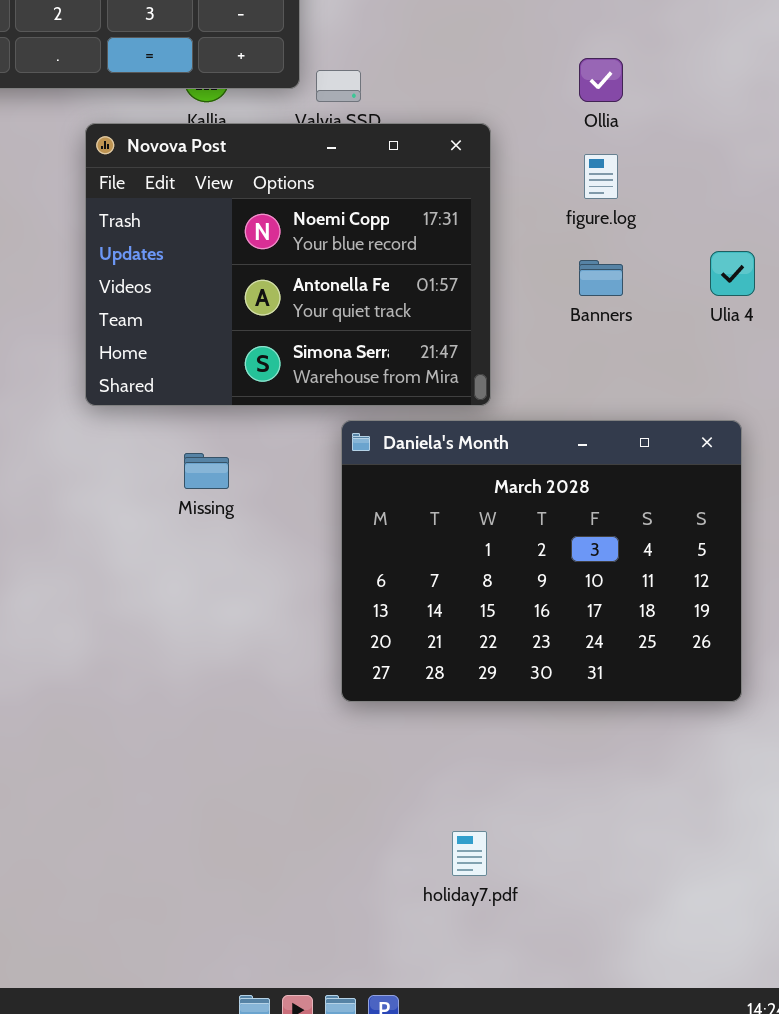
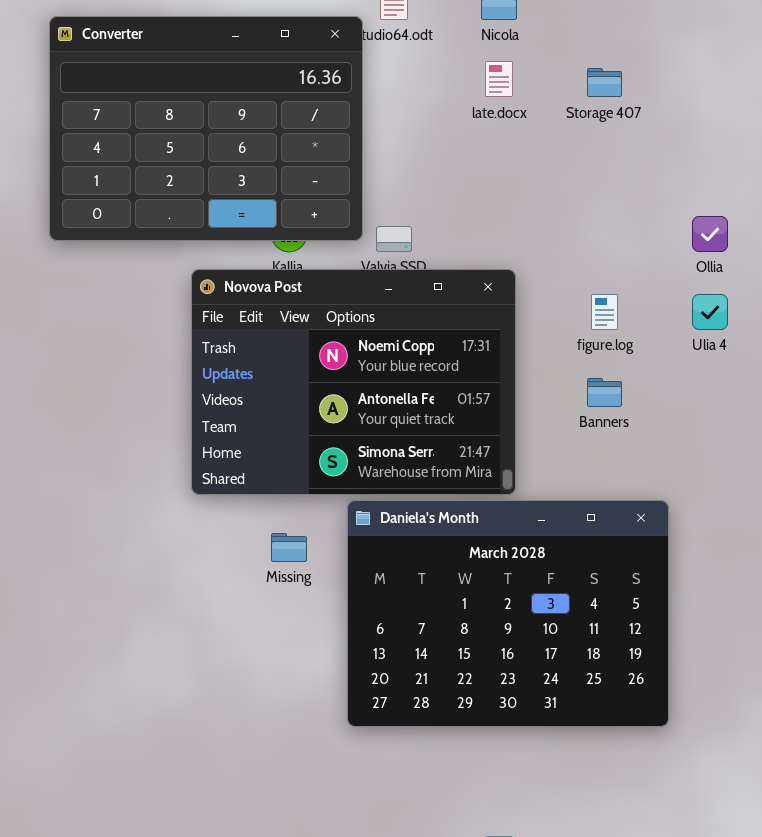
Ollia: [579,58,623,102] -> [692,216,728,252], moved
Ulia 4: [710,251,755,296] -> [692,294,728,330], moved
Daniela's Month: [341,420,742,702] -> [347,500,669,727], moved

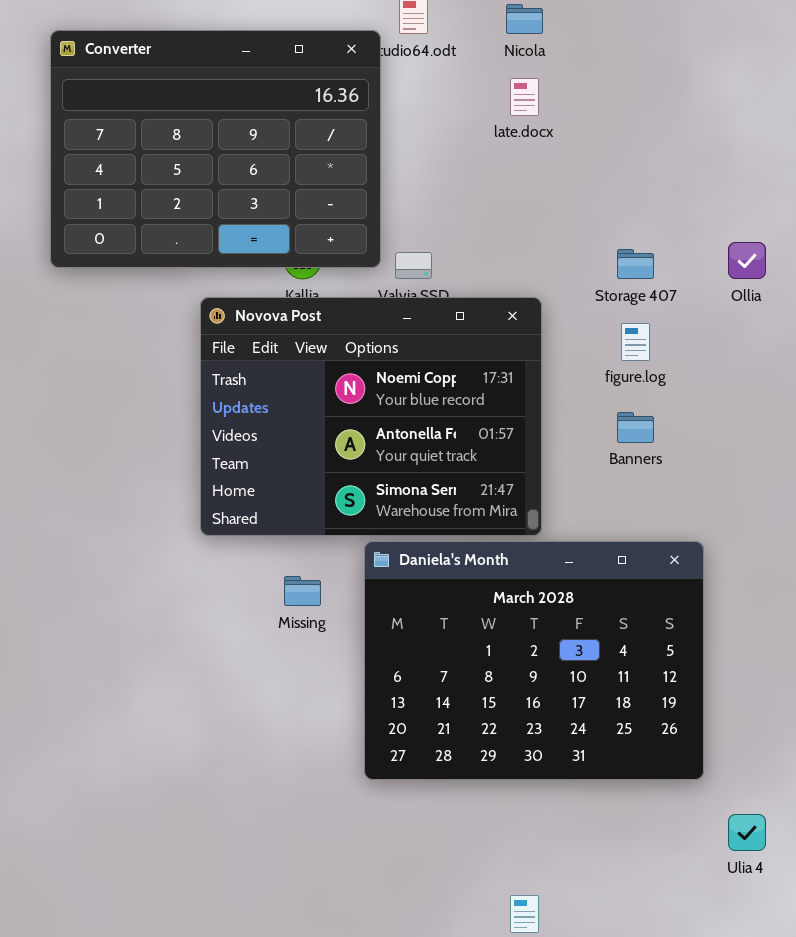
Storage 407: [587,68,622,97] -> [617,249,654,279], moved
Ulia 4: [692,294,728,330] -> [728,814,766,851], moved

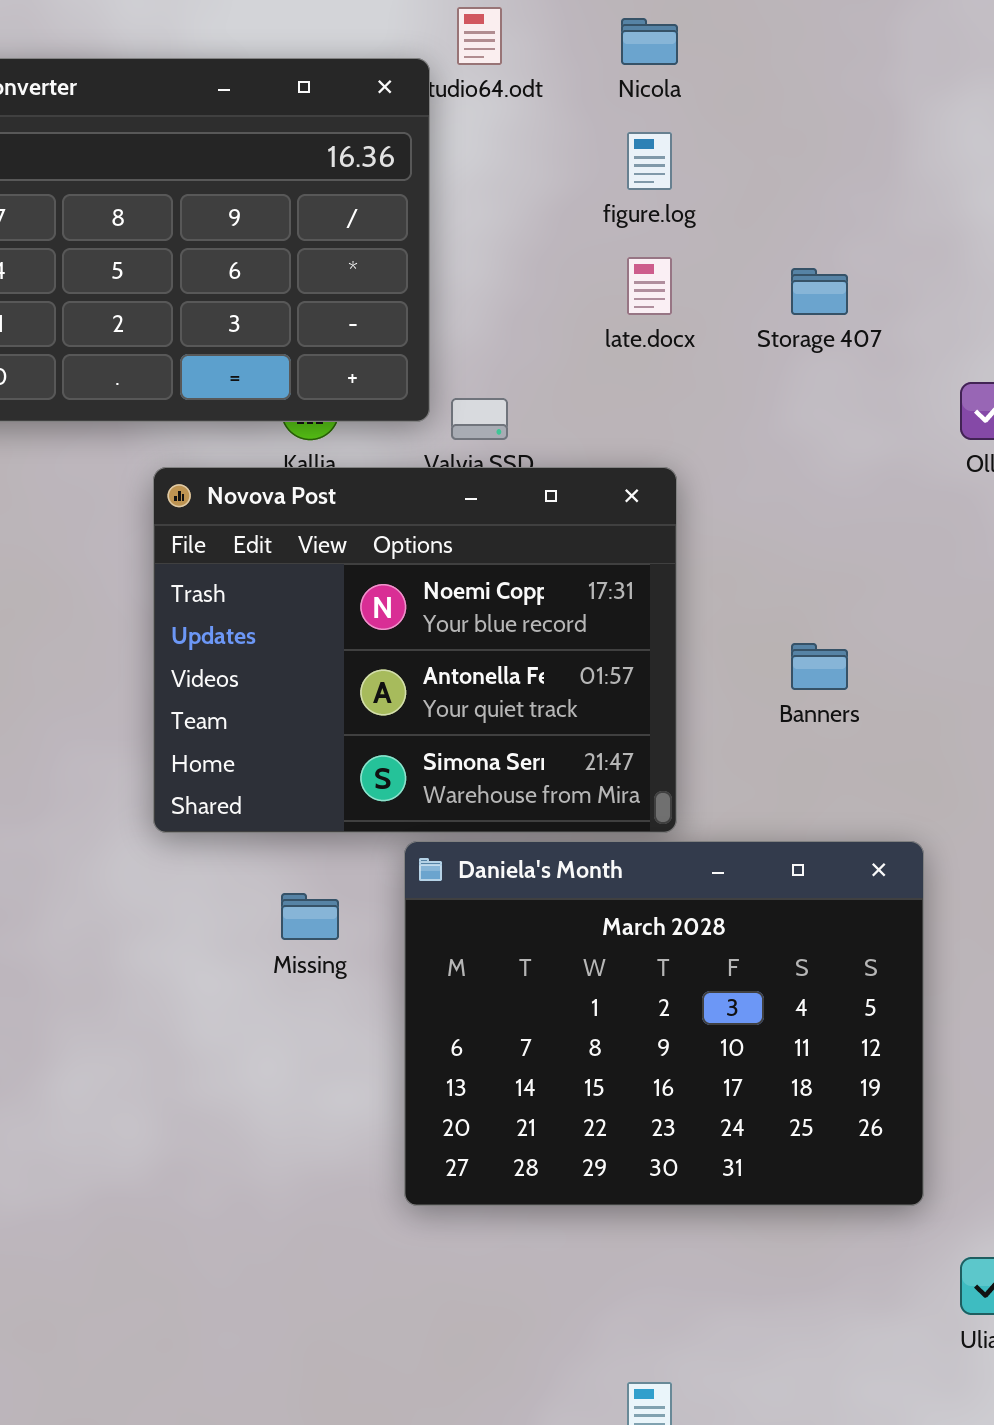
late.docx: [510,78,539,116] -> [627,257,672,315], moved
Storage 407: [617,249,654,279] -> [791,268,848,315], moved
figure.log: [621,323,650,361] -> [627,132,672,190], moved

